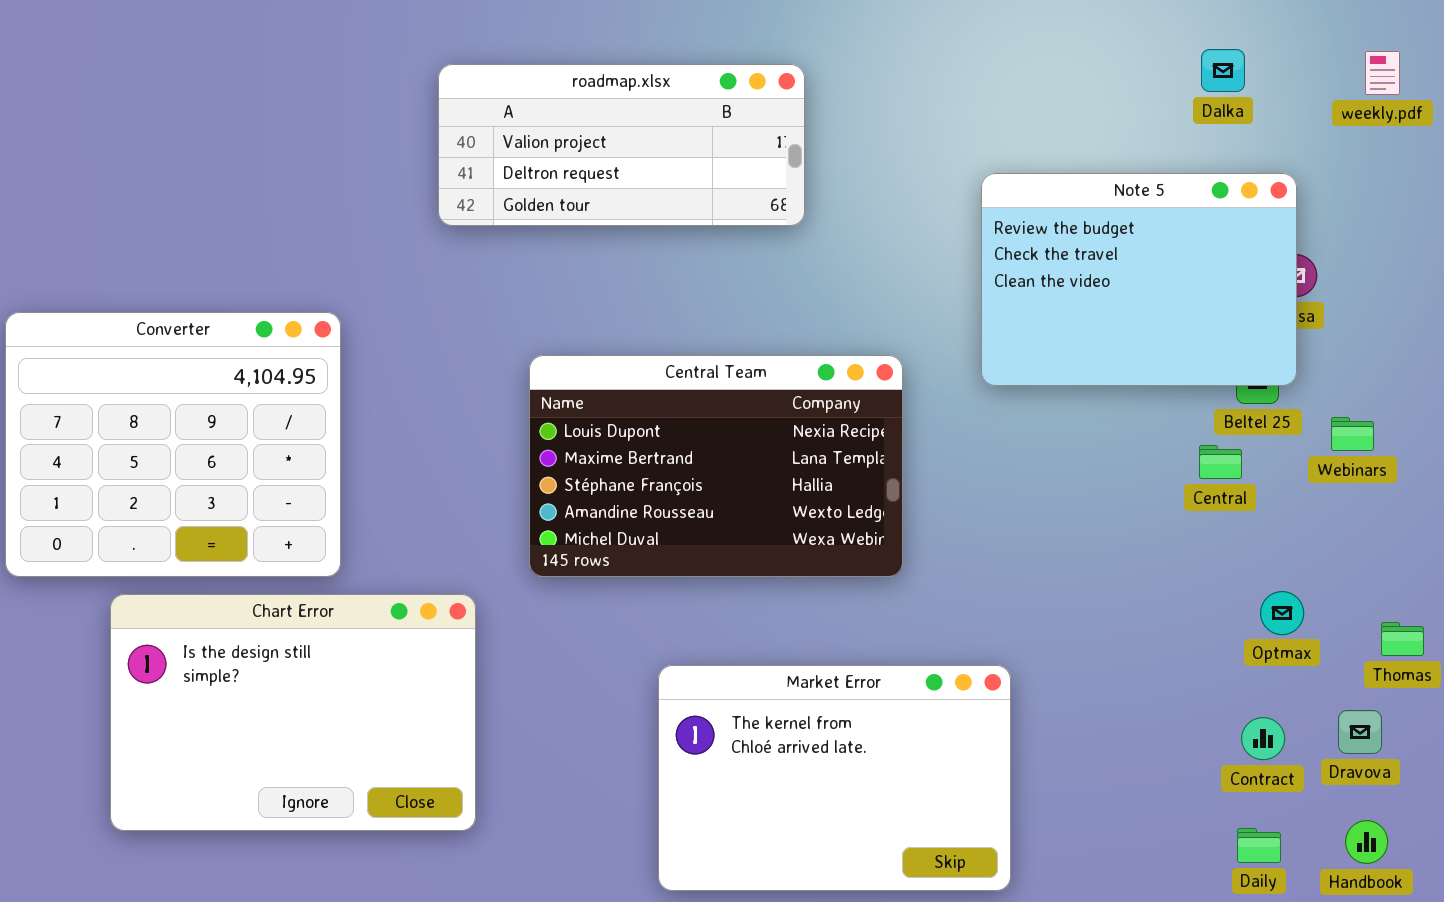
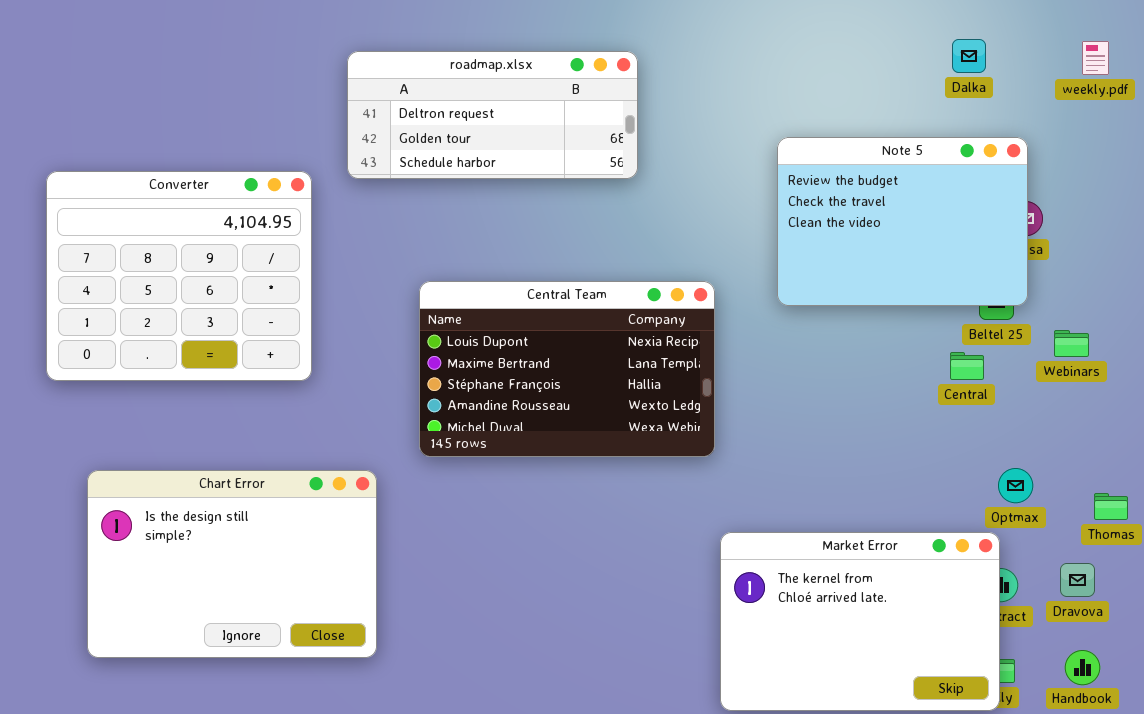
roadmap.xlsx: [438,64,805,226] -> [347,51,638,179], scrolled down 1 row
Converter: [5,312,341,577] -> [46,171,312,381], moved
Market Error: [658,665,1011,891] -> [720,532,1000,711], moved

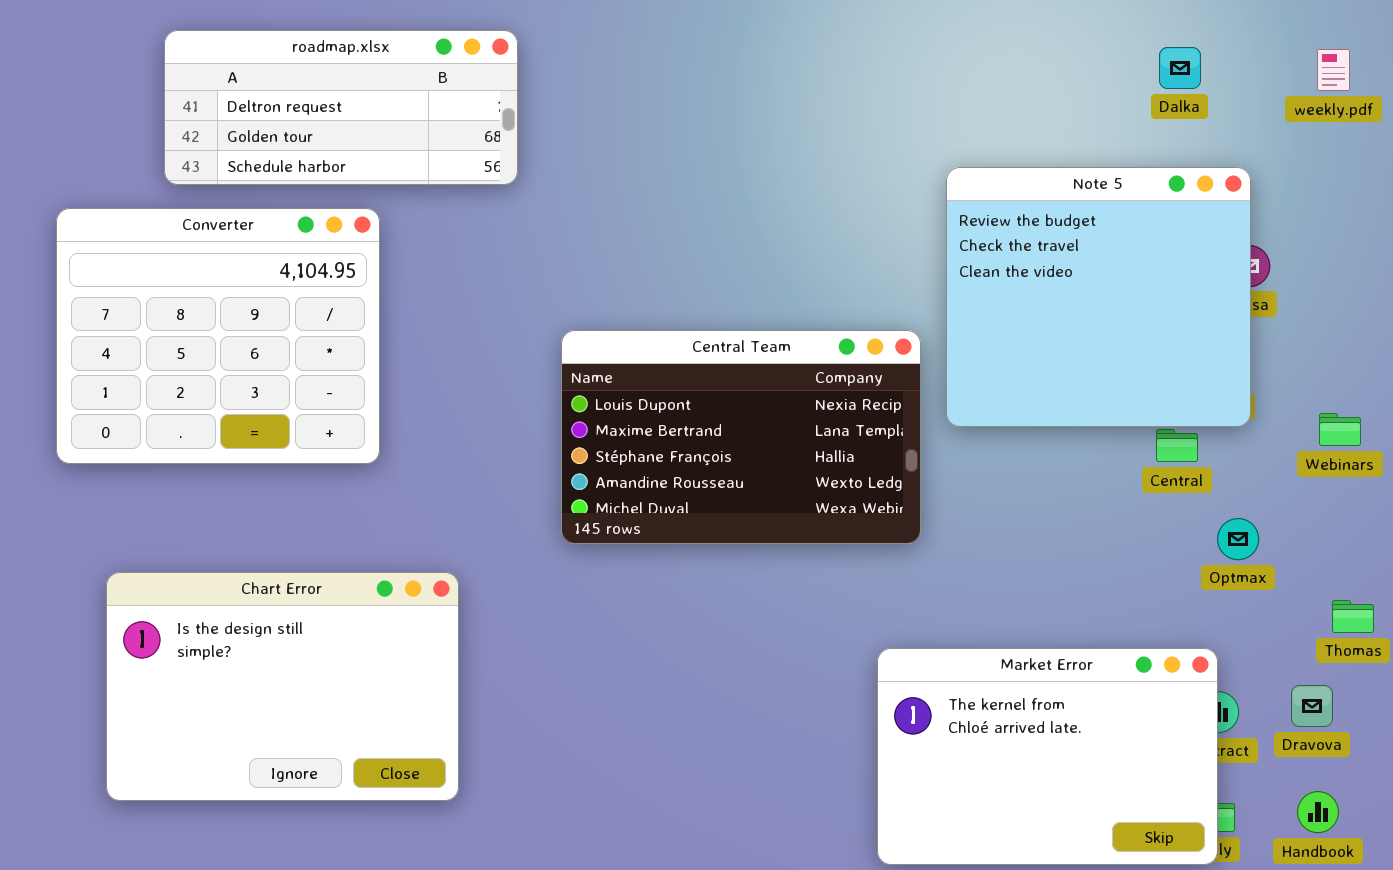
roadmap.xlsx: [347,51,638,179] -> [164,30,518,185], moved
Note 5: [777,137,1028,306] -> [946,167,1251,427], resized
Central Team: [419,281,715,457] -> [561,330,921,544], moved
Webinars: [1054,330,1089,357] -> [1319,413,1361,446], moved
Optmax: [998,468,1033,503] -> [1217,518,1259,560], moved

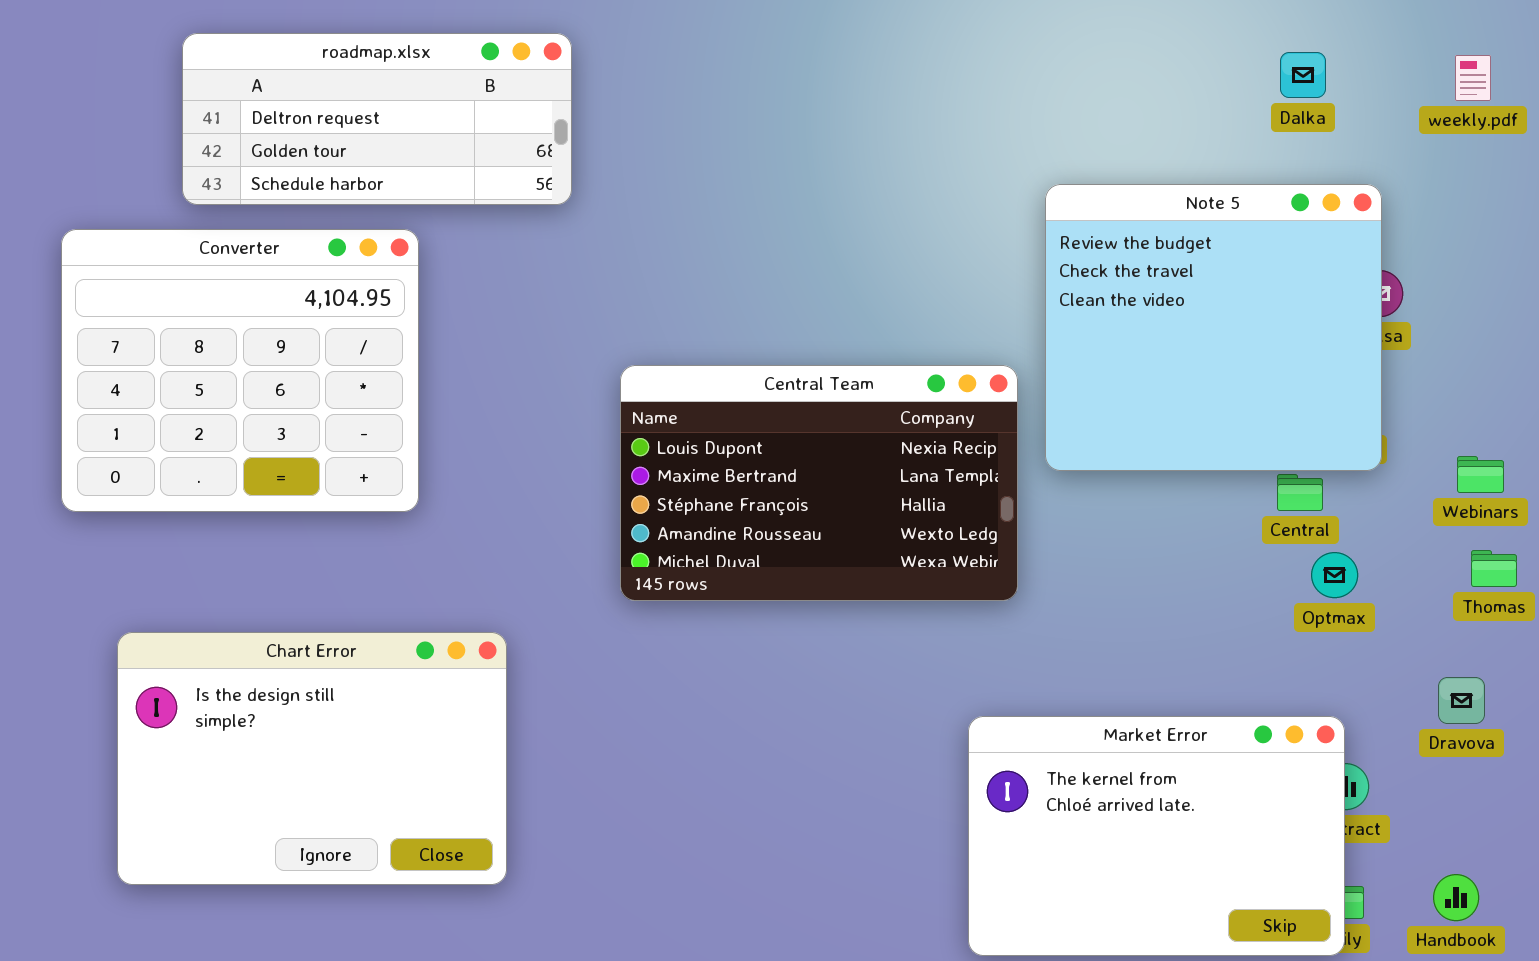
Optmax: [1217,518,1259,560] -> [1311,552,1358,598], moved
Thomas: [1332,600,1374,633] -> [1471,550,1517,587], moved
Dravova: [1291,685,1333,727] -> [1438,677,1485,724], moved

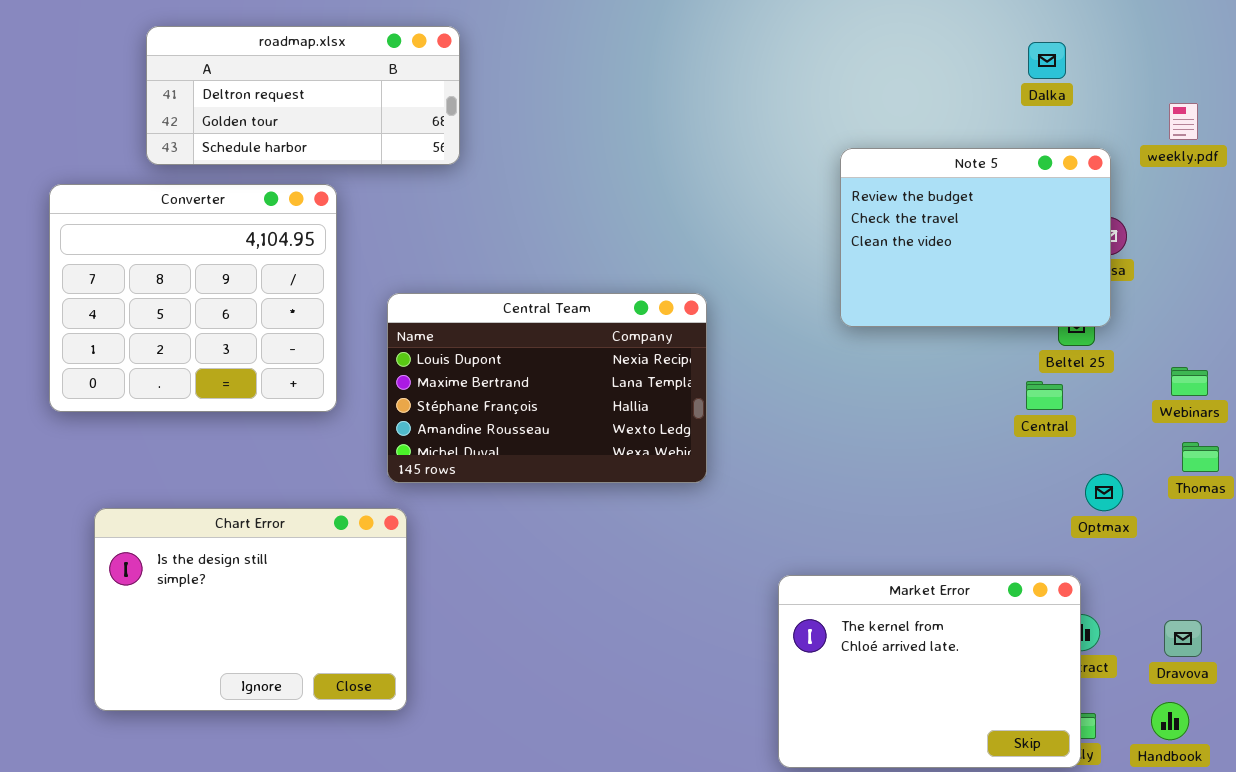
weekly.pdf: [1455,55,1491,101] -> [1169,103,1198,140], moved
Note 5: [1045,184,1382,471] -> [840,148,1111,327], resized
Central Team: [620,365,1018,601] -> [387,293,707,483], moved
Optmax: [1311,552,1358,598] -> [1085,474,1123,511], moved
Dravova: [1438,677,1485,724] -> [1164,620,1202,657], moved

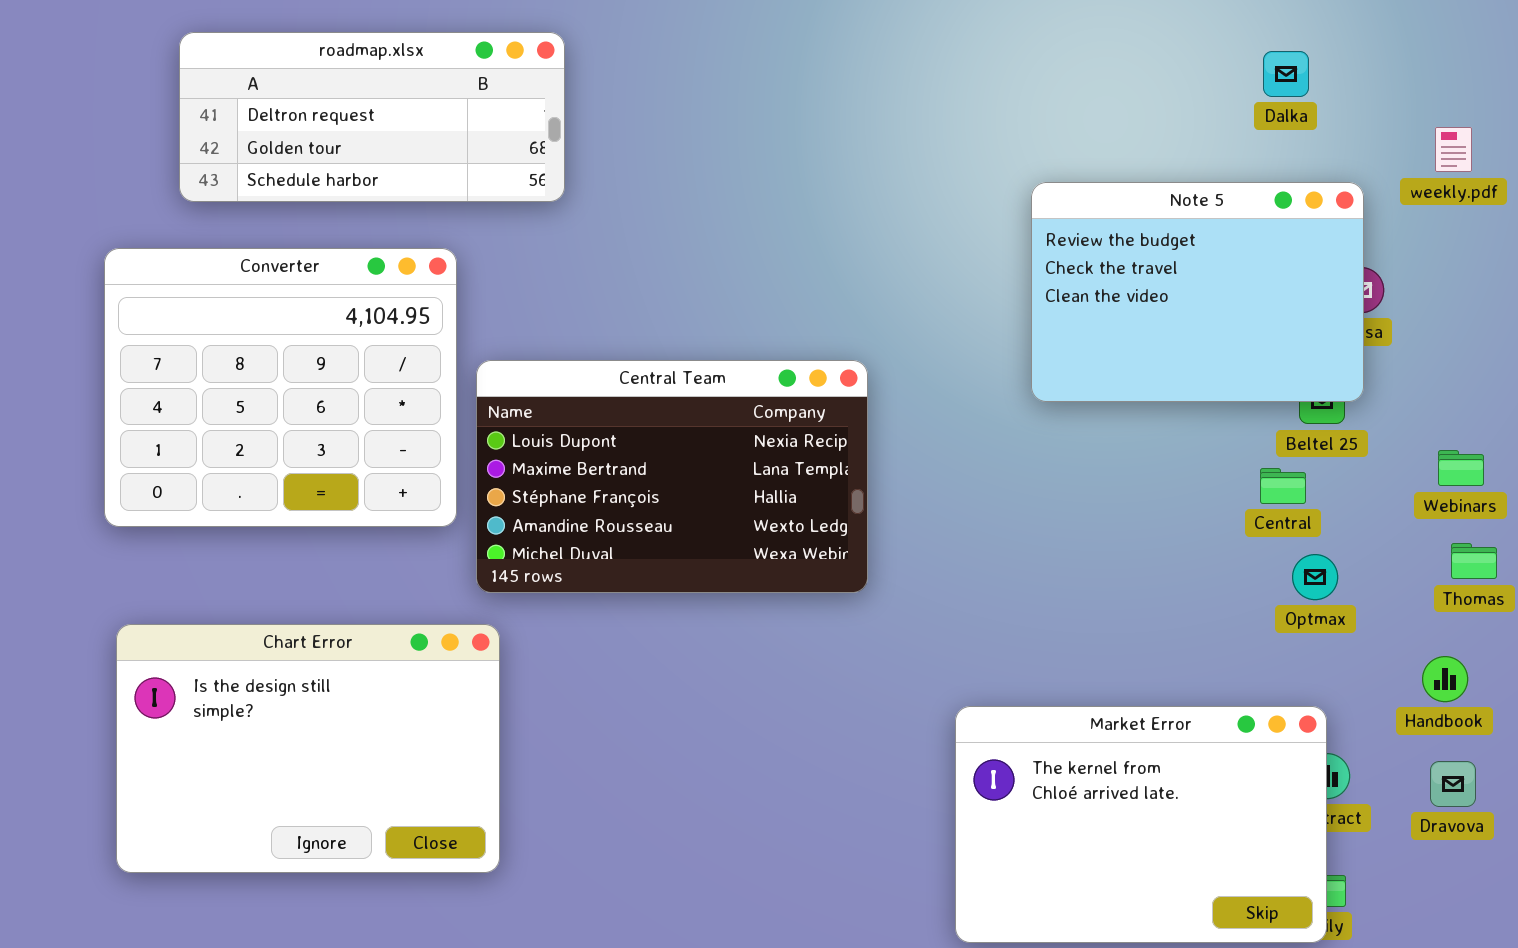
Converter: [49,184,337,412] -> [104,248,457,527], moved
Optmax: [1085,474,1123,511] -> [1292,554,1338,600], moved
Handbook: [1151,702,1189,740] -> [1422,656,1468,702], moved

